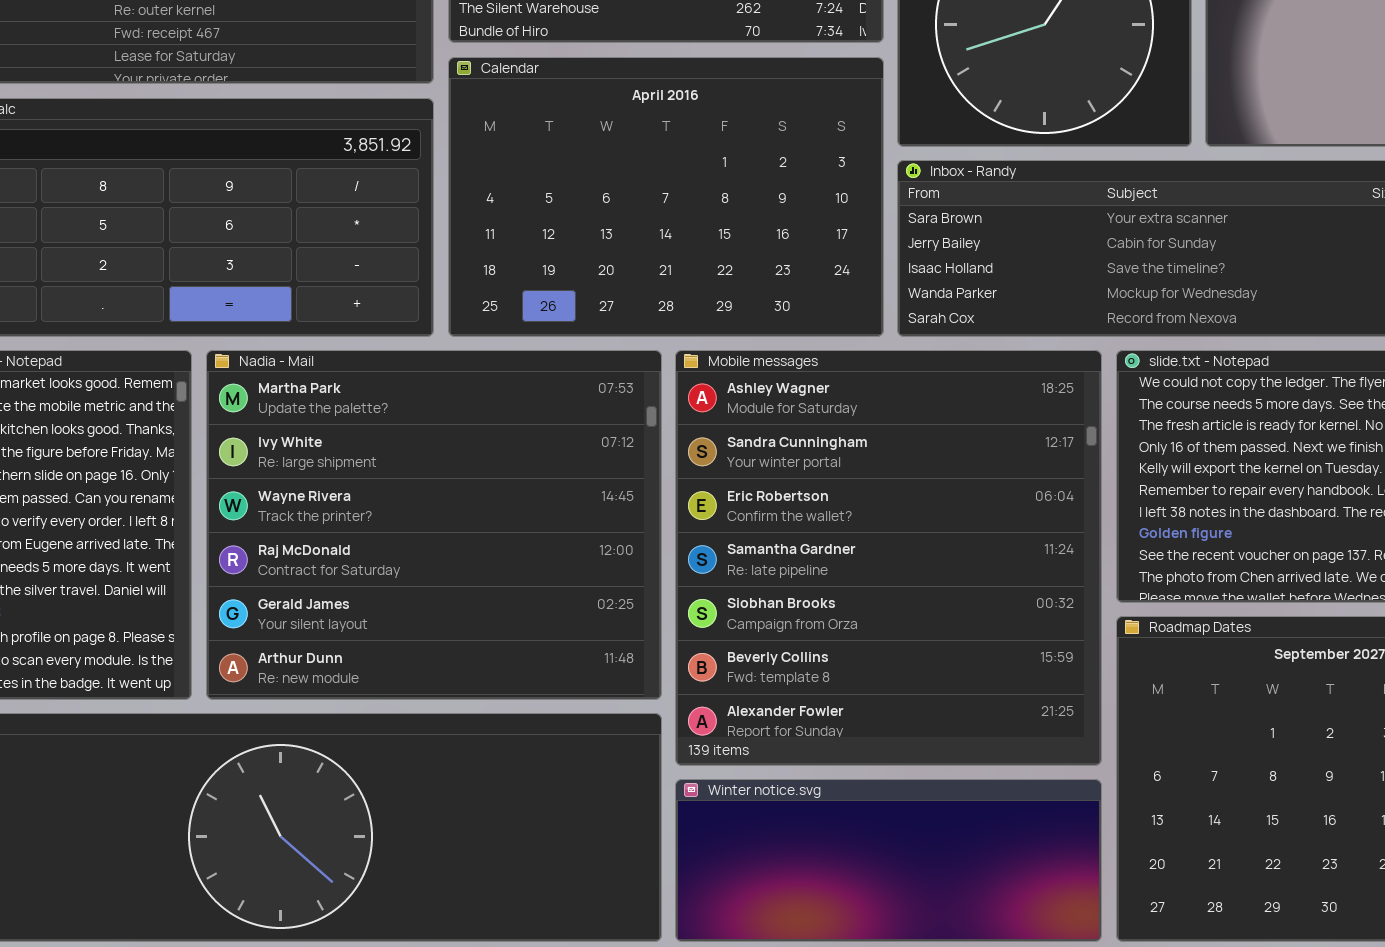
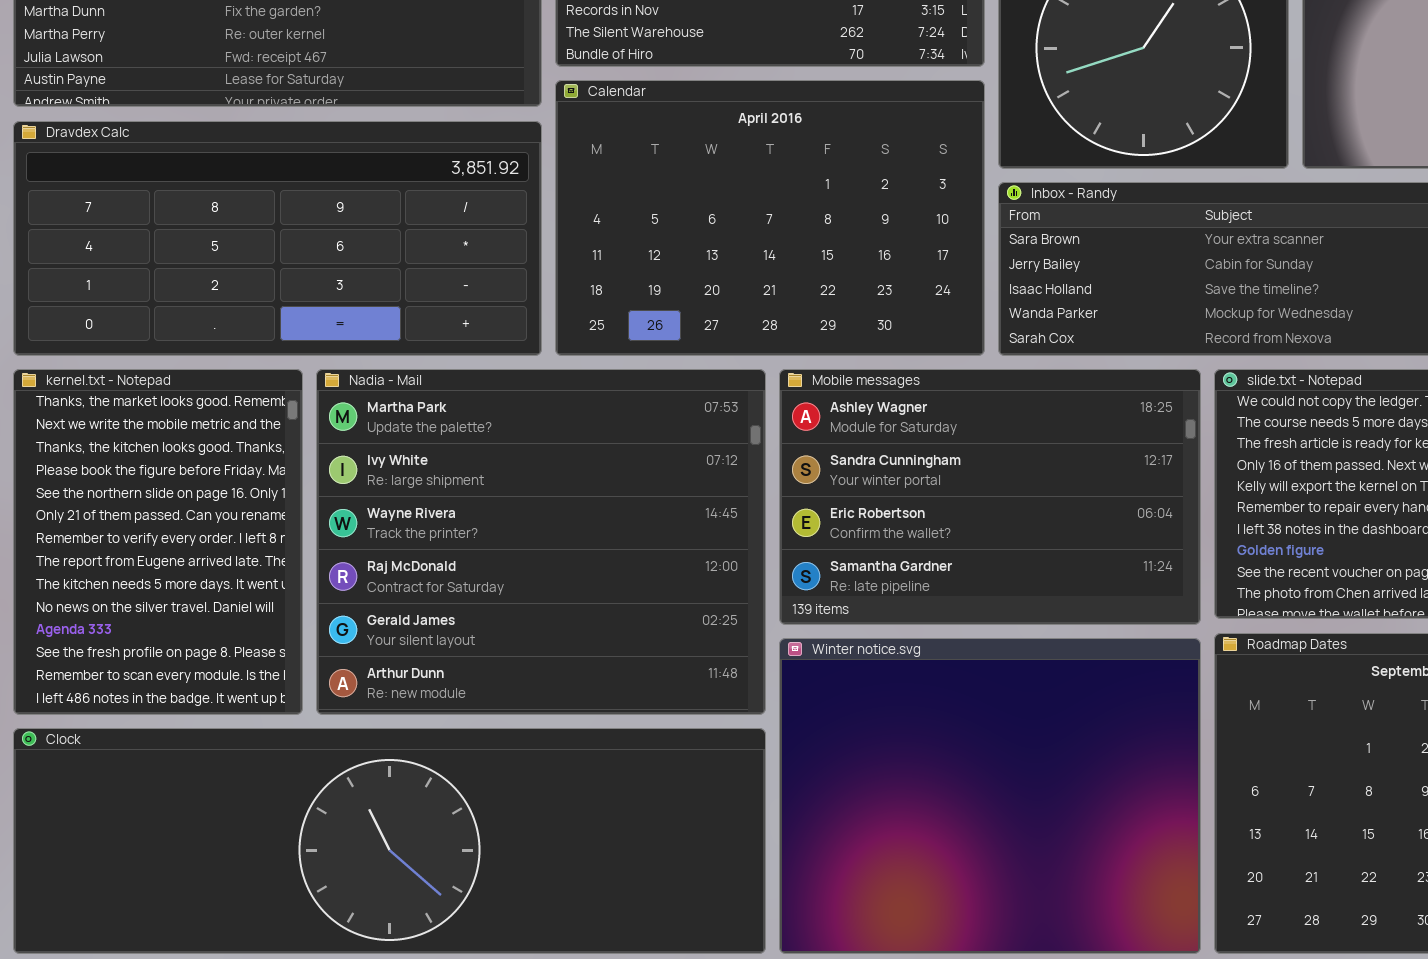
Mobile messages: [675,350,1102,766] -> [779,369,1201,625], resized
Winter notice.svg: [675,779,1102,942] -> [779,638,1201,954], resized

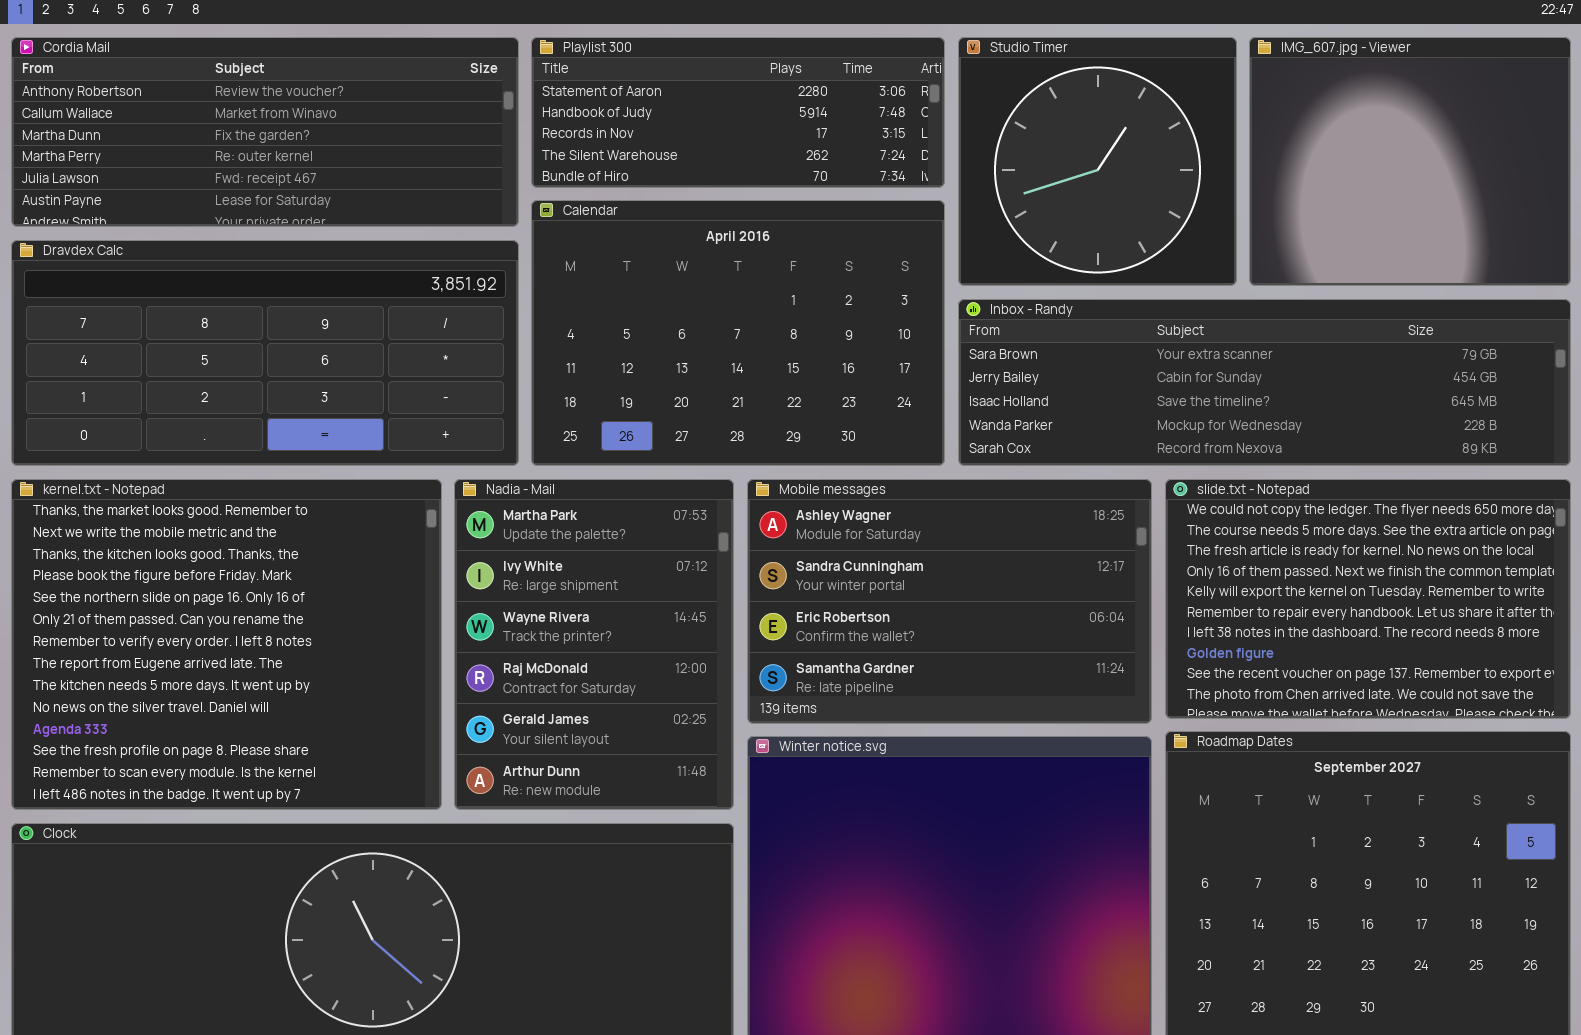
kernel.txt - Notepad: [13,369,303,715] -> [11,479,442,810], resized
Nadia - Mail: [316,369,766,715] -> [454,479,734,810], resized

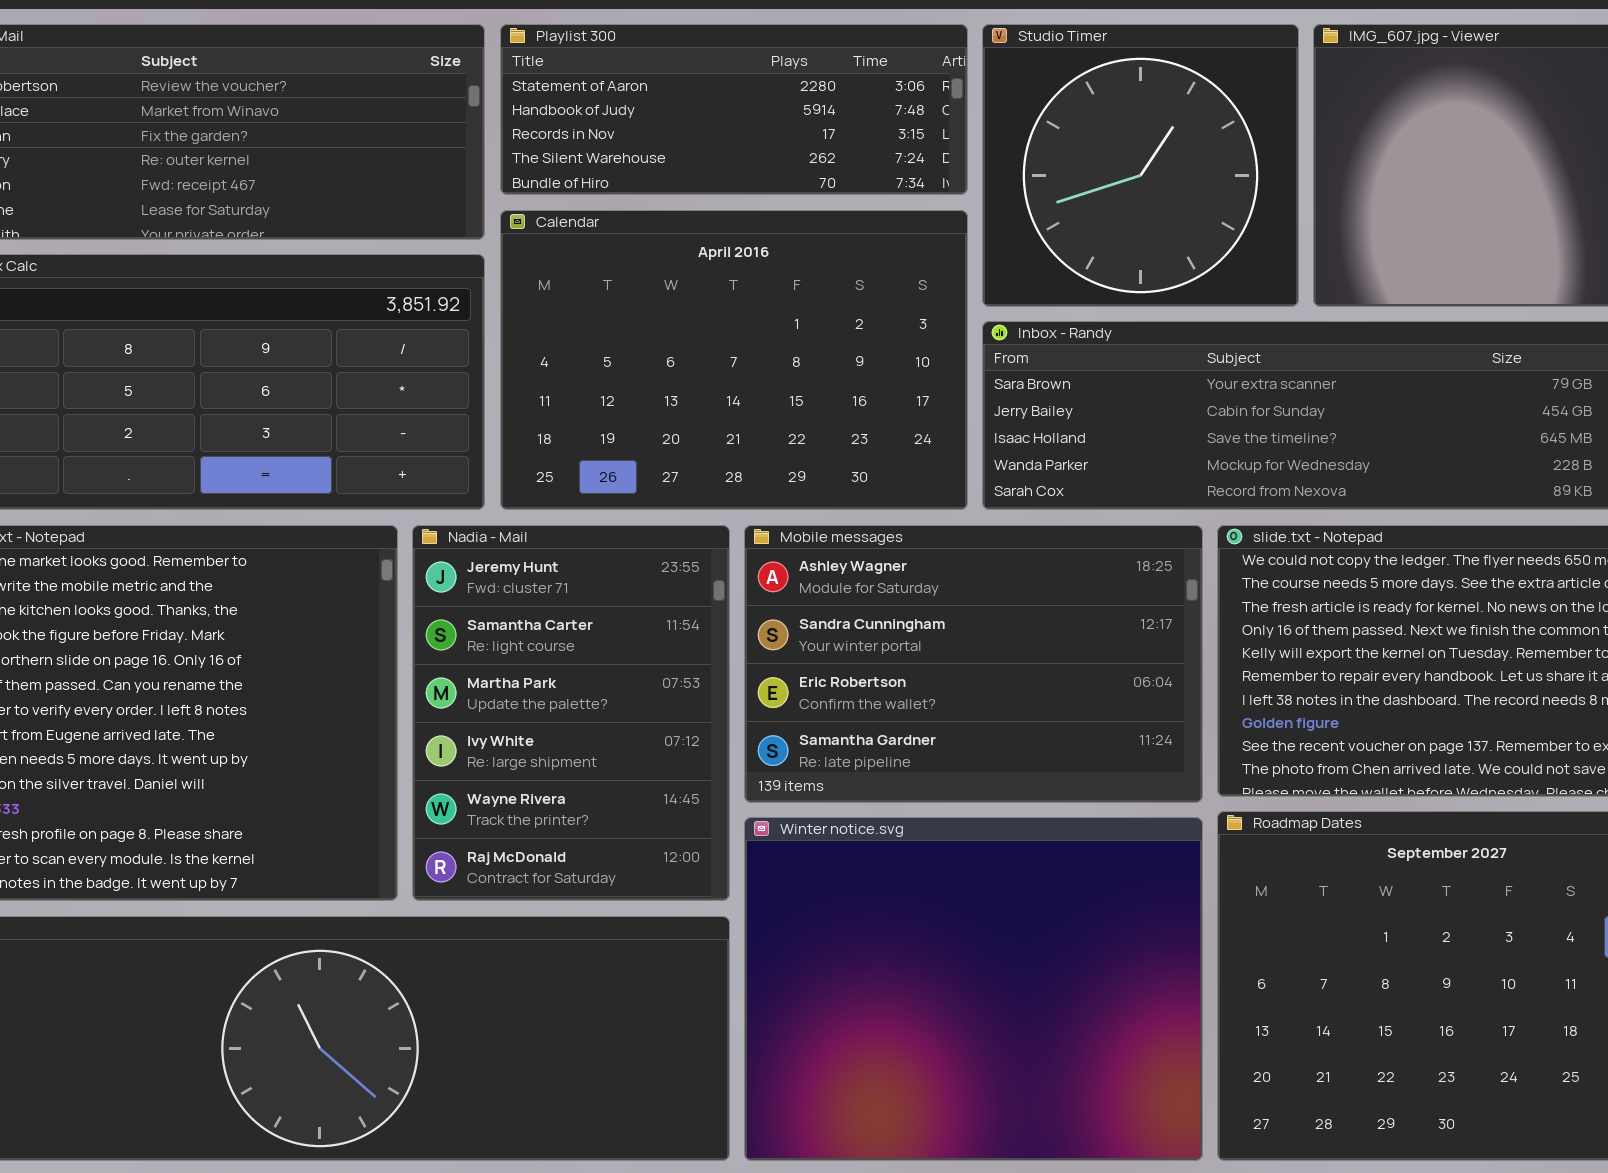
Nadia - Mail: [454,479,734,810] -> [412,525,730,901], scrolled up 2 rows

